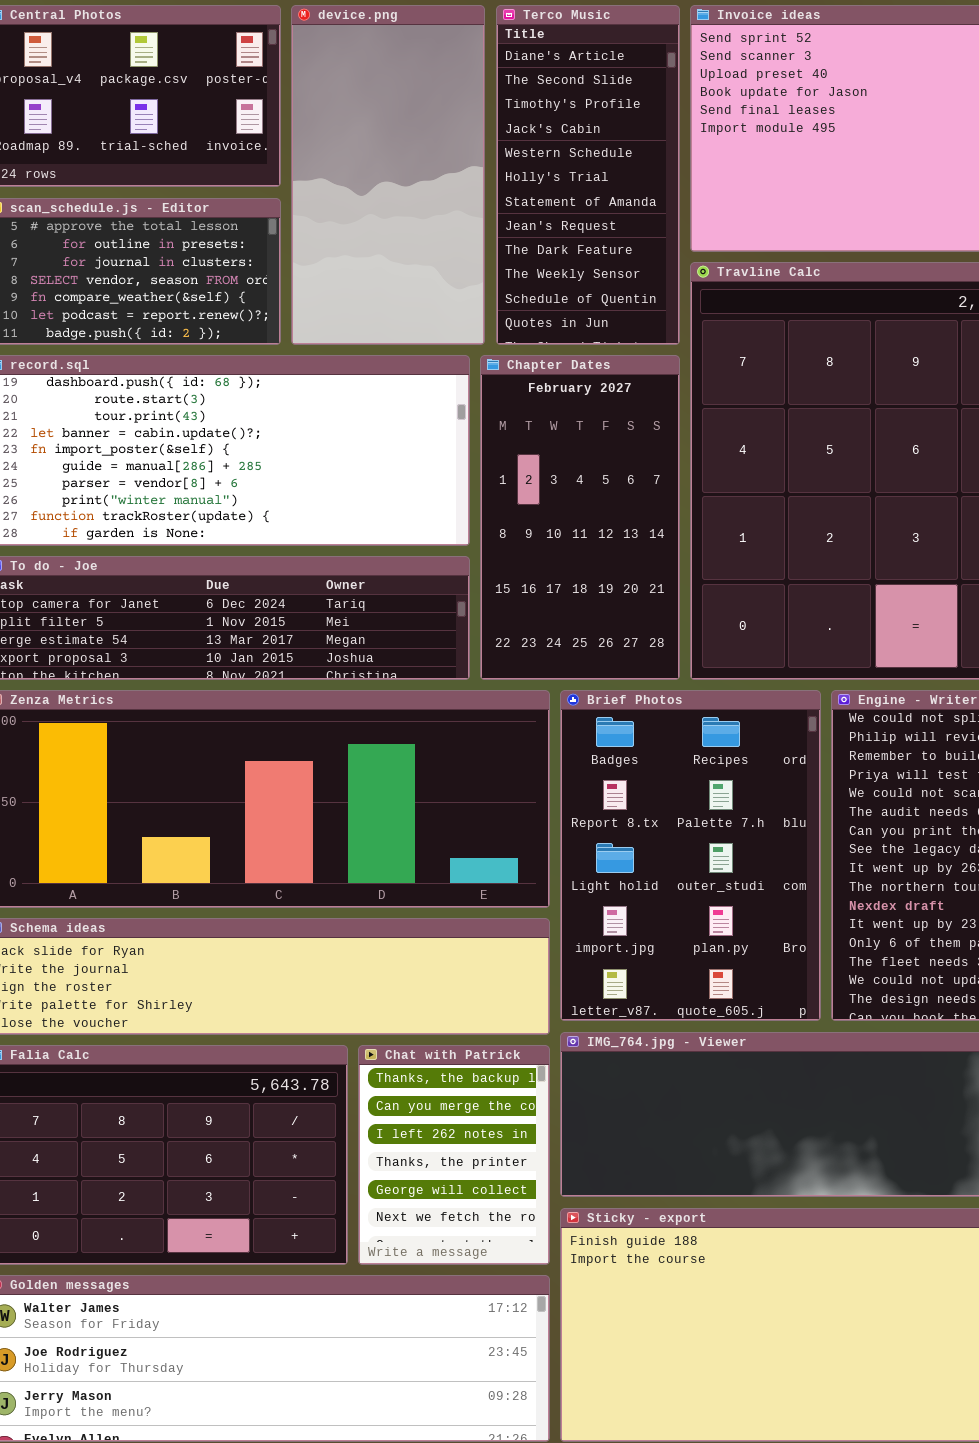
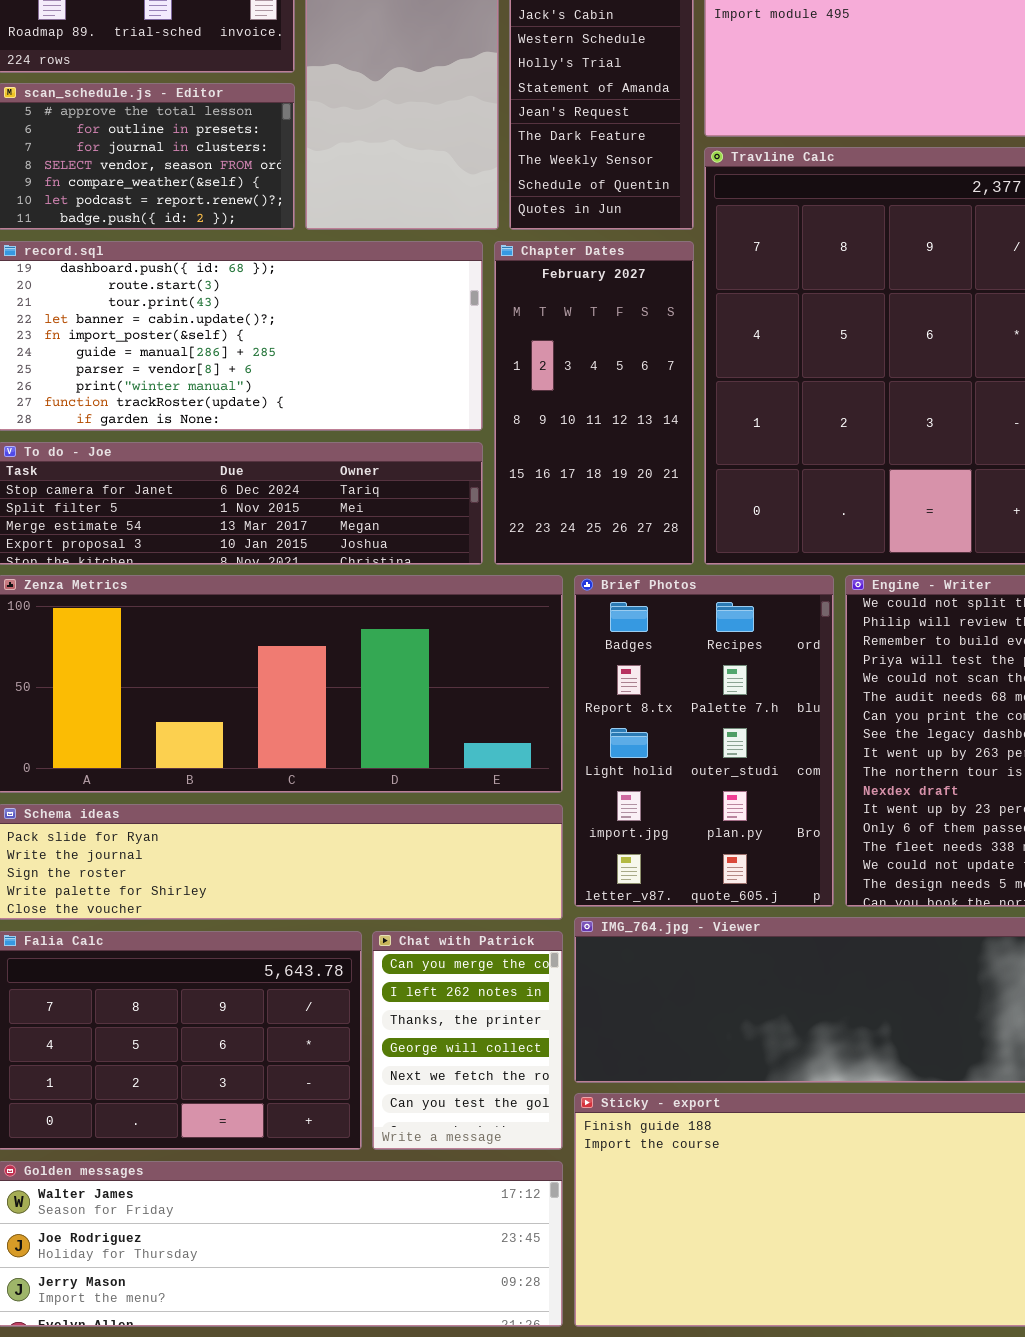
Chat with Patrick: [358,1045,550,1265] -> [372,931,563,1150], scrolled down 1 row

